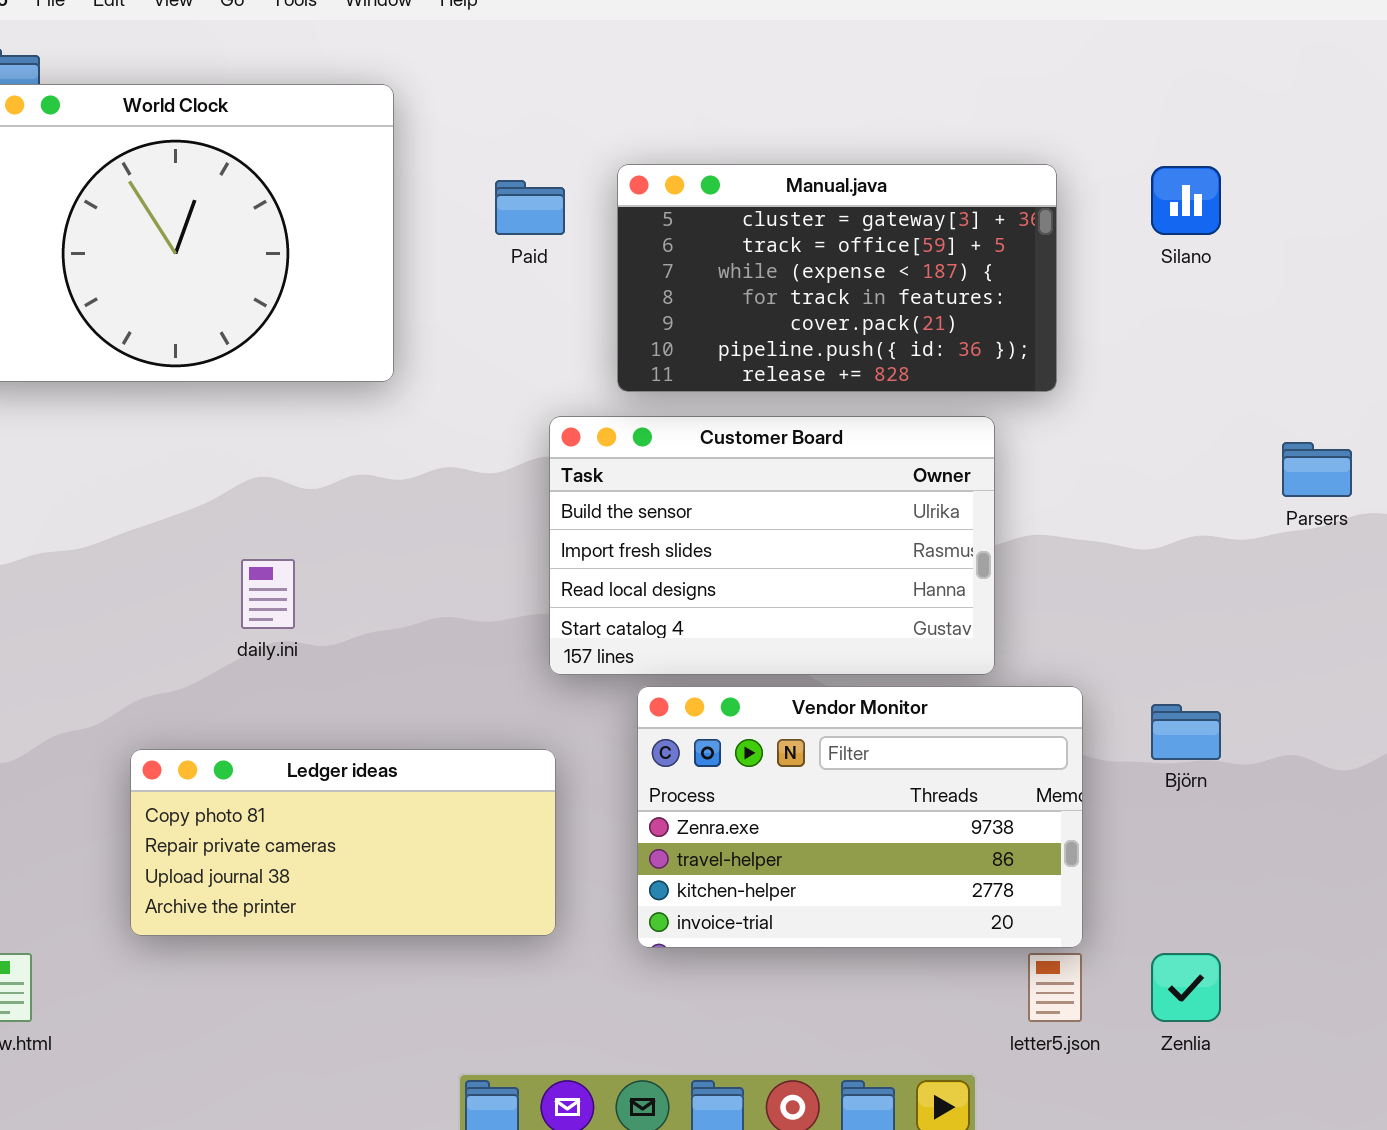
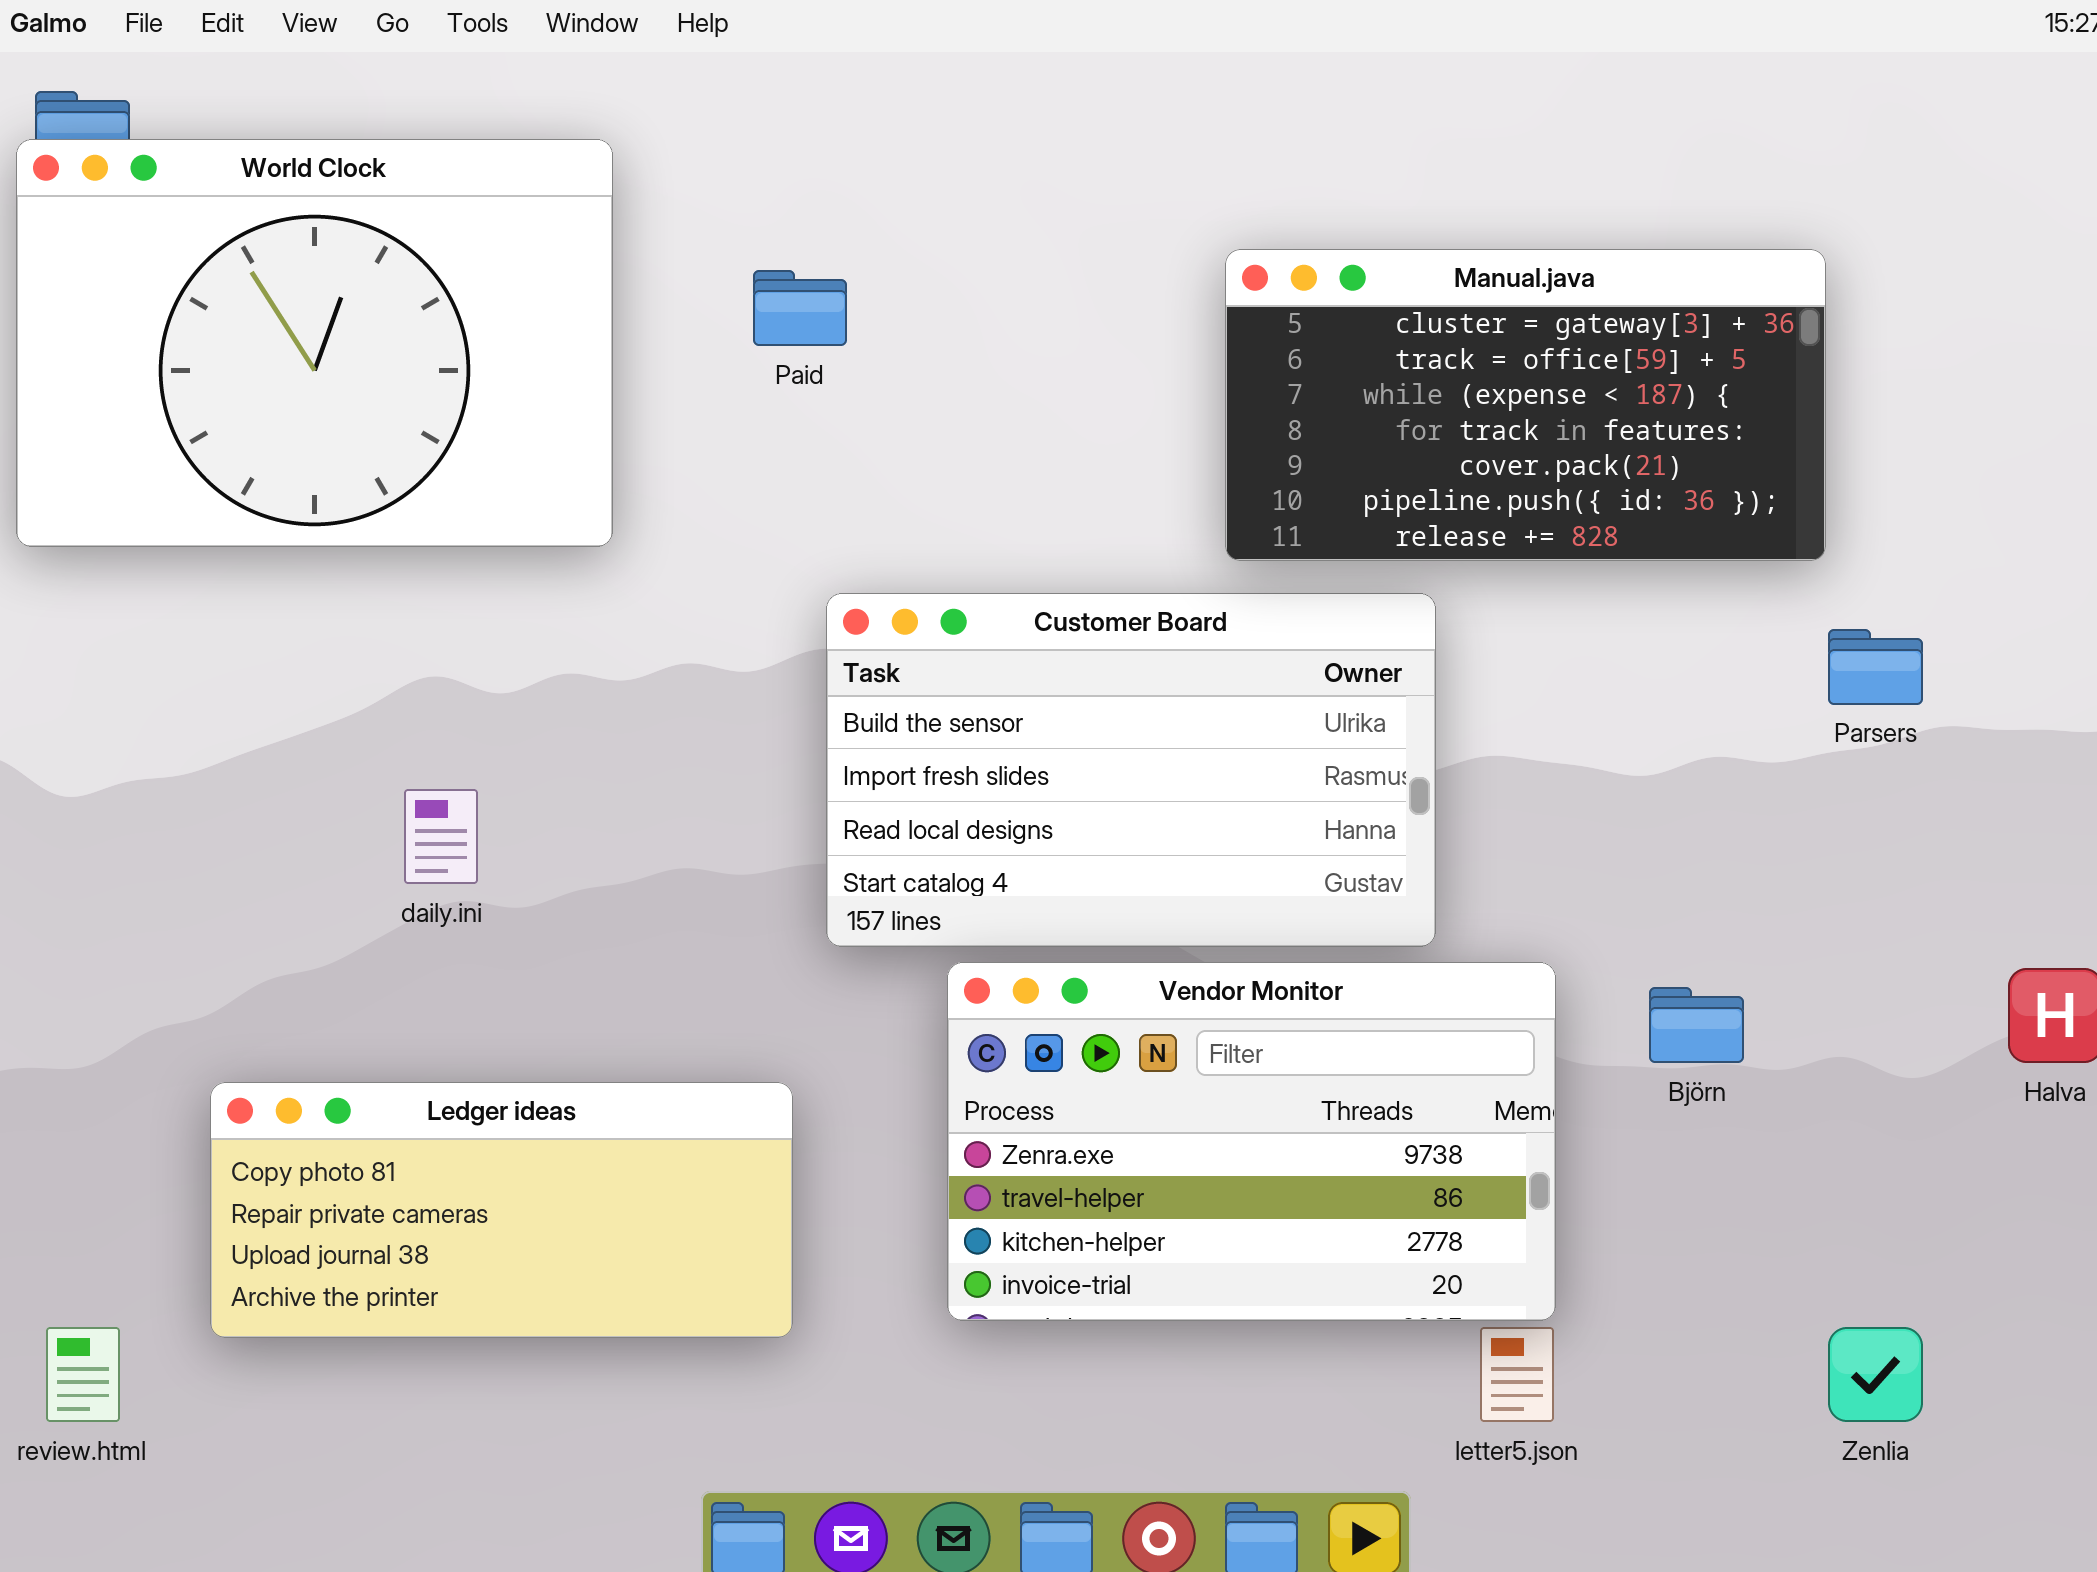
Manual.java: [617,164,1057,392] -> [1225,249,1826,561], moved
Ledger ideas: [130,749,556,936] -> [210,1082,793,1338], moved
Zenlia: [1151,953,1221,1022] -> [1828,1327,1923,1422], moved

